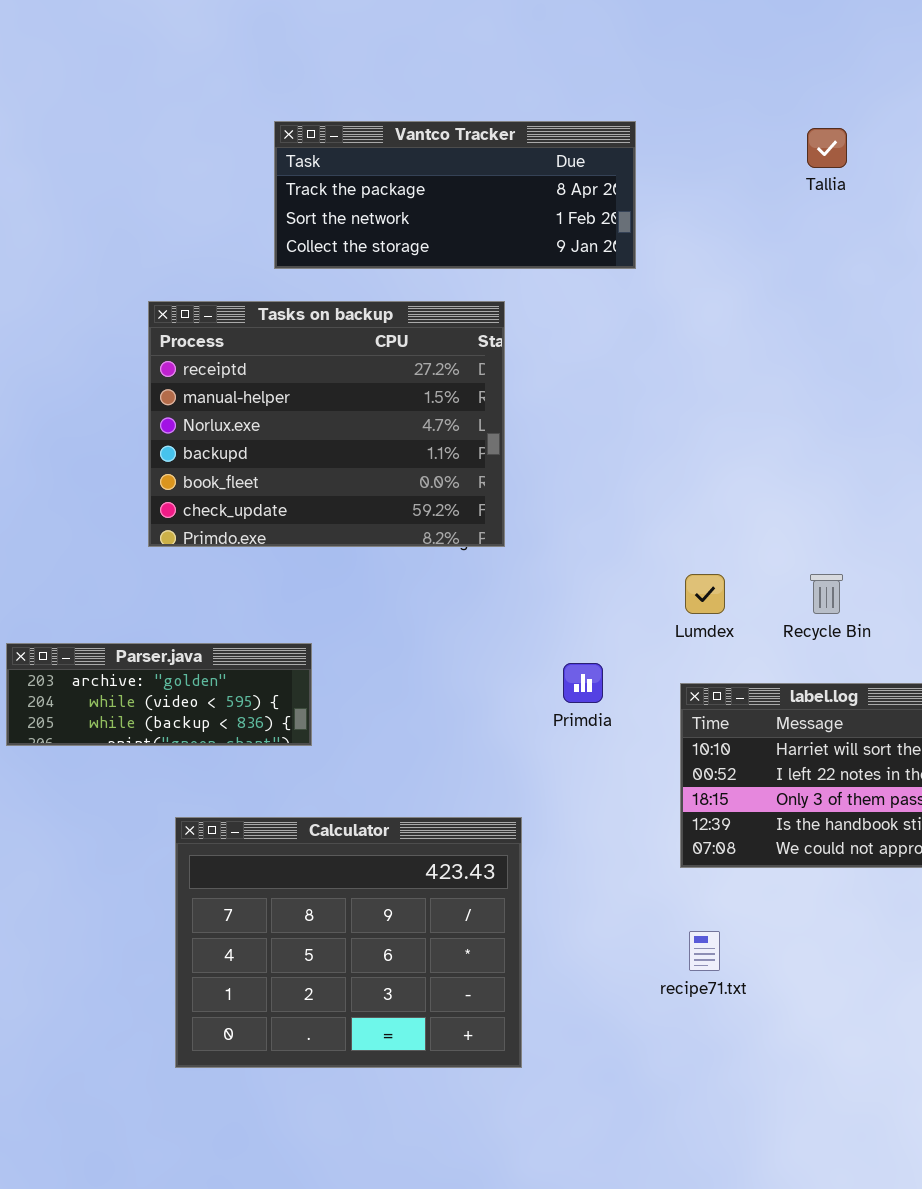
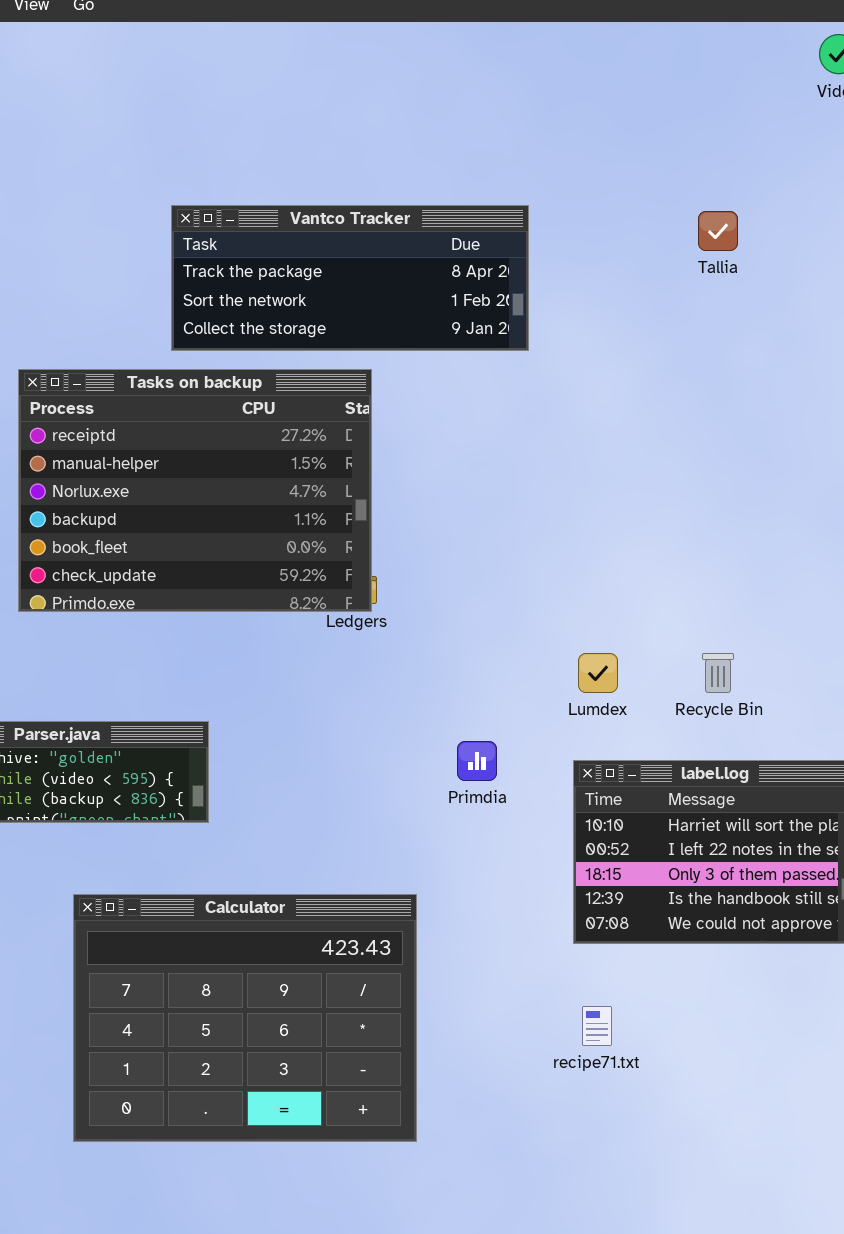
Tasks on backup: [148,301,505,547] -> [18,369,372,612], moved

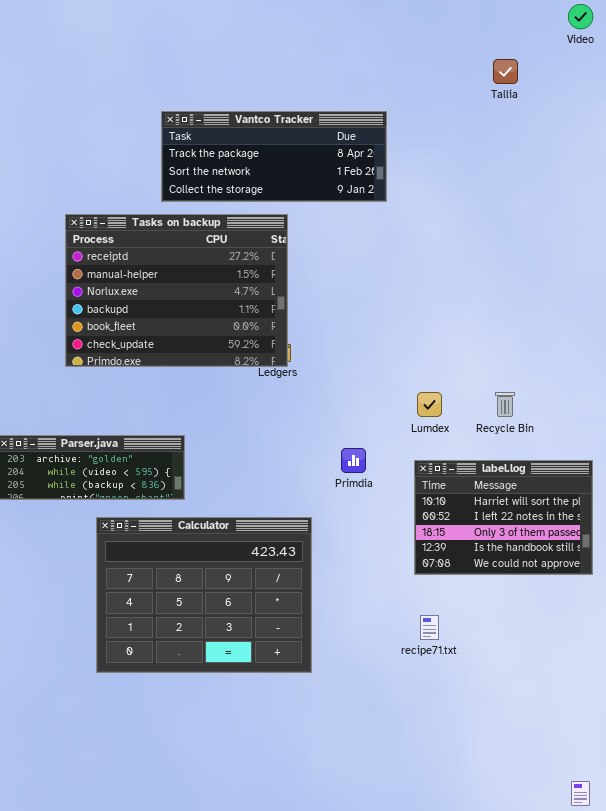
Tallia: [698,211,738,251] -> [493,59,518,84], moved
Calculator: [73,894,417,1142] -> [96,517,312,673], moved

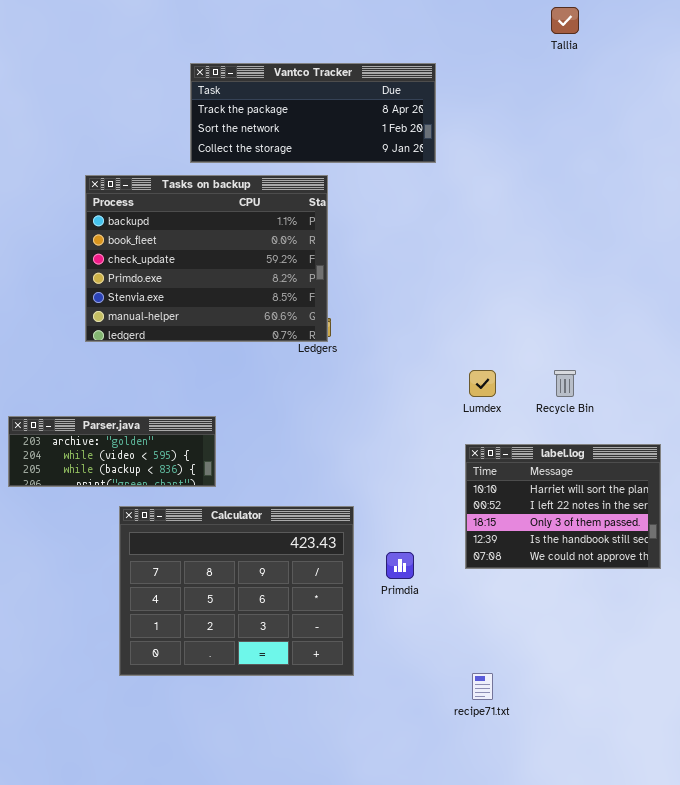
Tasks on backup: [65,214,288,367] -> [85,175,328,342], scrolled down 3 rows
Primdia: [341,448,366,473] -> [386,552,414,579], moved
recipe71.txt: [420,615,439,640] -> [472,673,493,700], moved

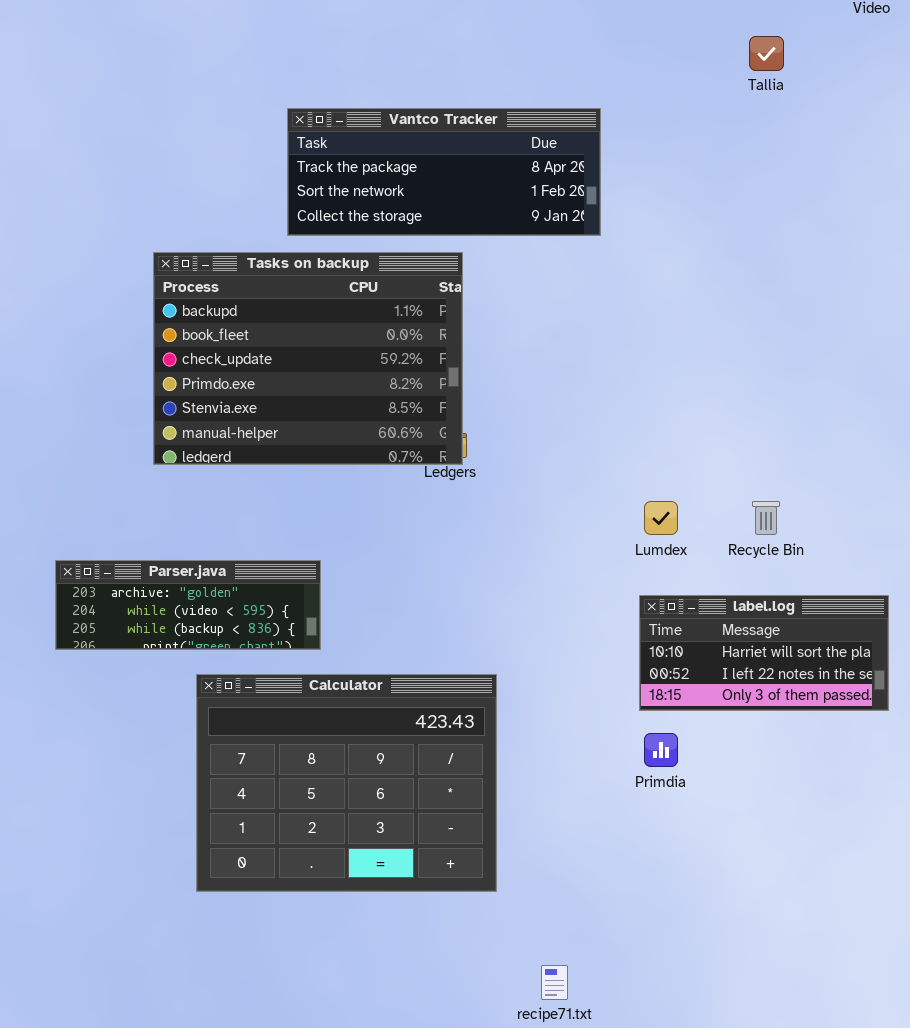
label.log: [465,444,661,569] -> [639,595,889,711], resized
Primdia: [386,552,414,579] -> [644,733,678,767], moved
recipe71.txt: [472,673,493,700] -> [541,965,568,1000], moved

